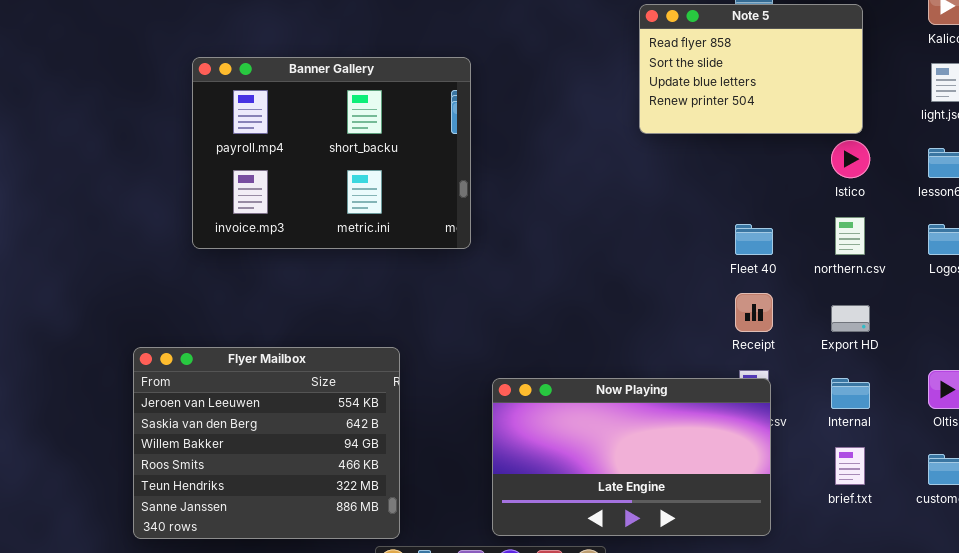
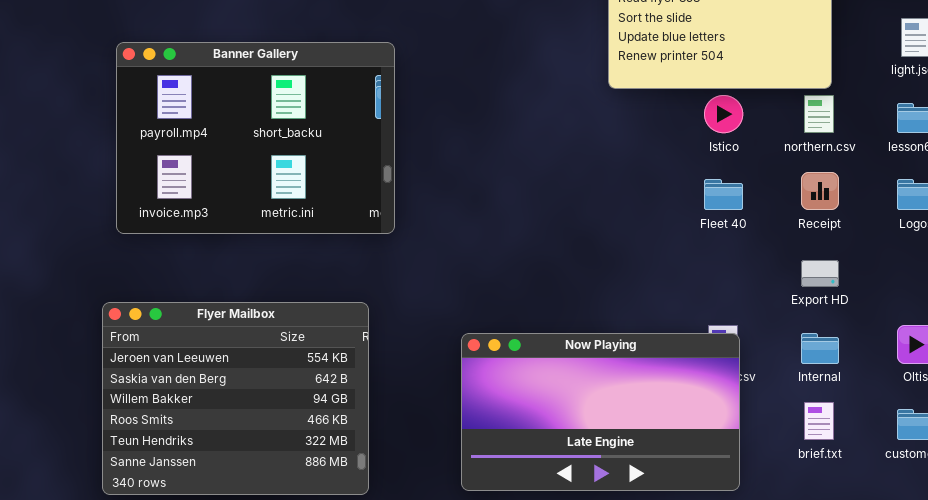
Banner Gallery: [192,57,471,249] -> [116,42,395,234], moved
Istico: [831,140,870,178] -> [704,95,743,133], moved
northern.csv: [835,217,865,255] -> [804,95,834,133], moved
Receipt: [735,293,773,332] -> [801,172,839,210], moved

